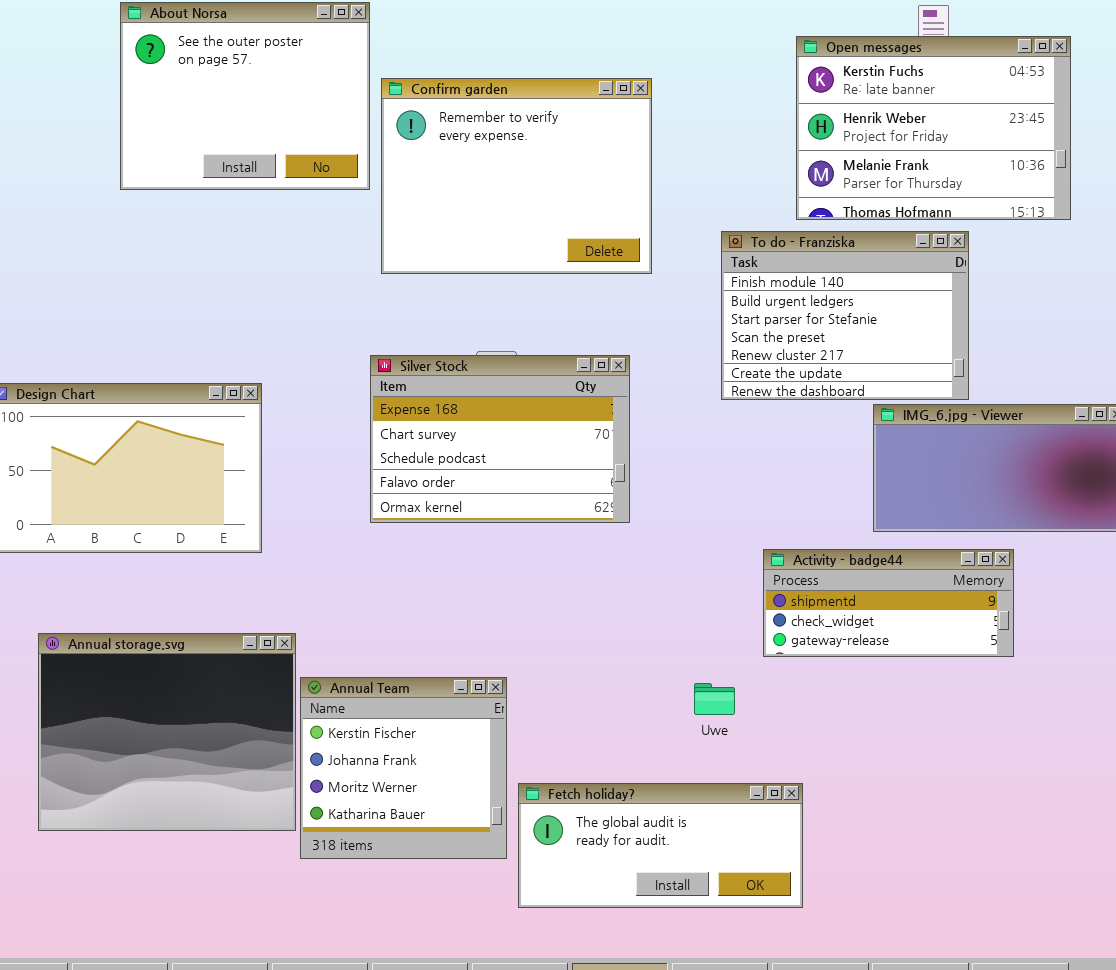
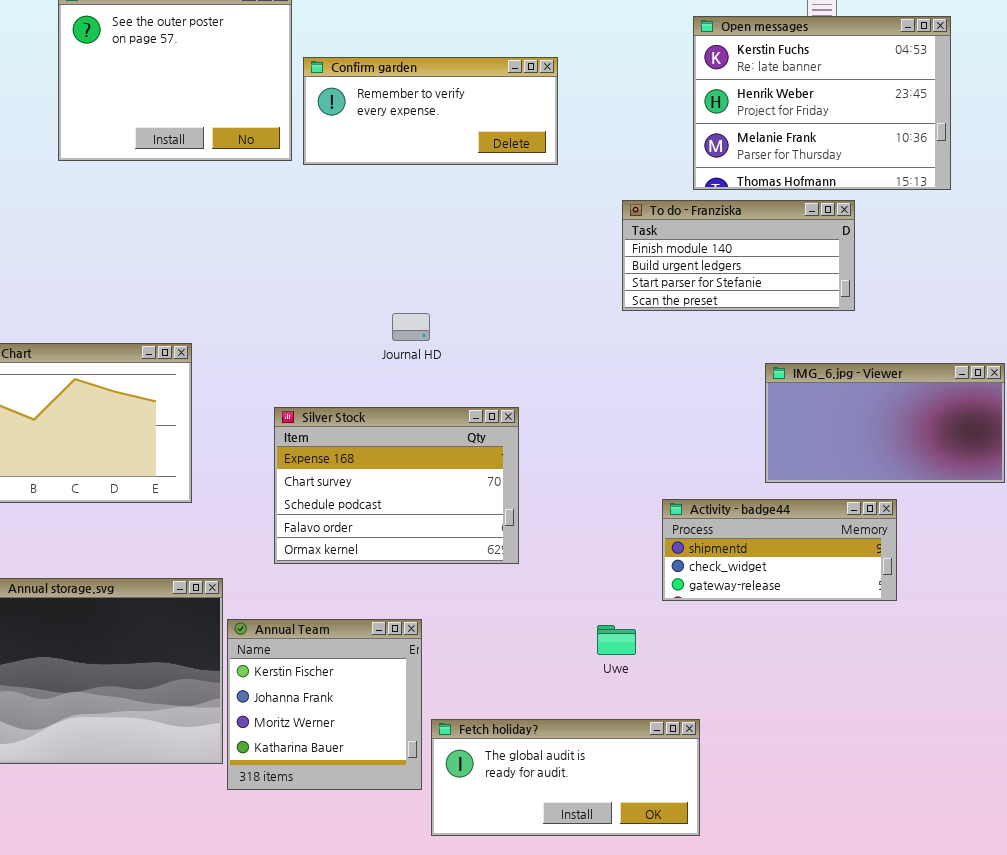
Confirm garden: [381,78,652,274] -> [303,57,558,165], resized
To do - Franziska: [721,231,969,400] -> [622,200,855,311], resized
Silver Stock: [370,355,630,523] -> [274,407,519,564], moved

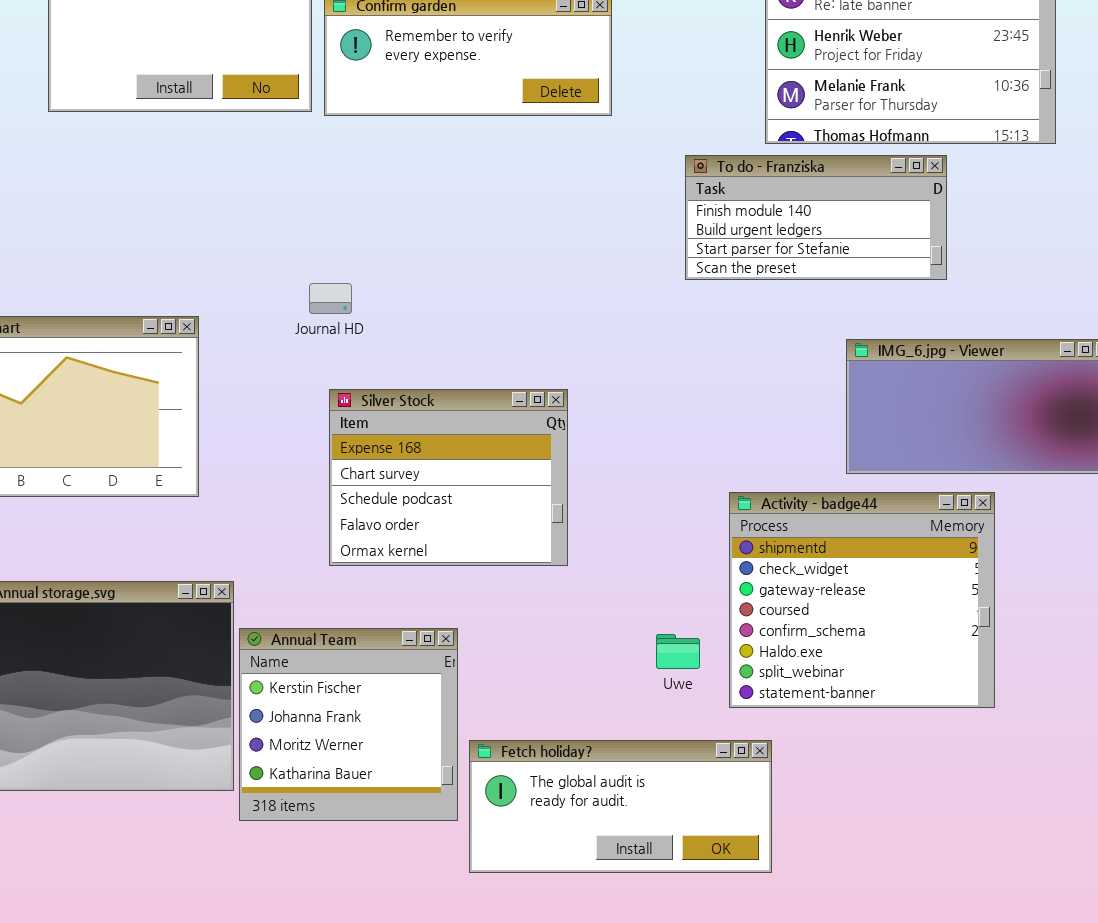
Journal HD: [392,313,430,341] -> [309,283,352,314], moved
Silver Stock: [274,407,519,564] -> [329,389,568,566], resized
Activity - badge44: [662,499,897,601] -> [729,492,995,708], resized

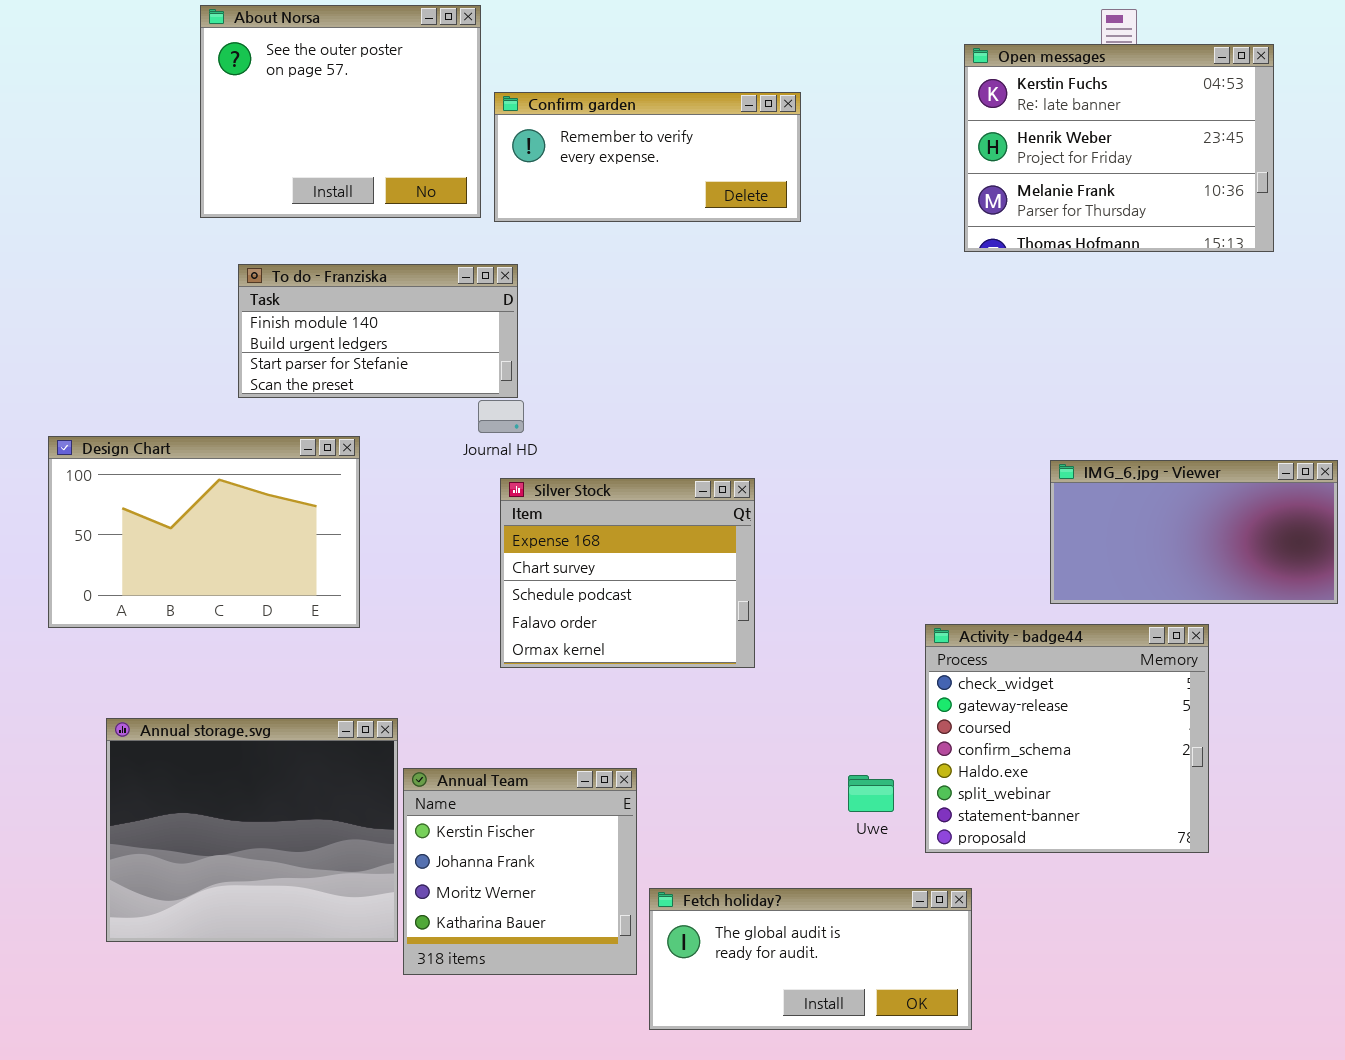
To do - Franziska: [685,155,947,280] -> [238,264,518,398], moved
Silver Stock: [329,389,568,566] -> [500,478,755,668], moved
Activity - badge44: [729,492,995,708] -> [925,624,1209,853], scrolled down 1 row

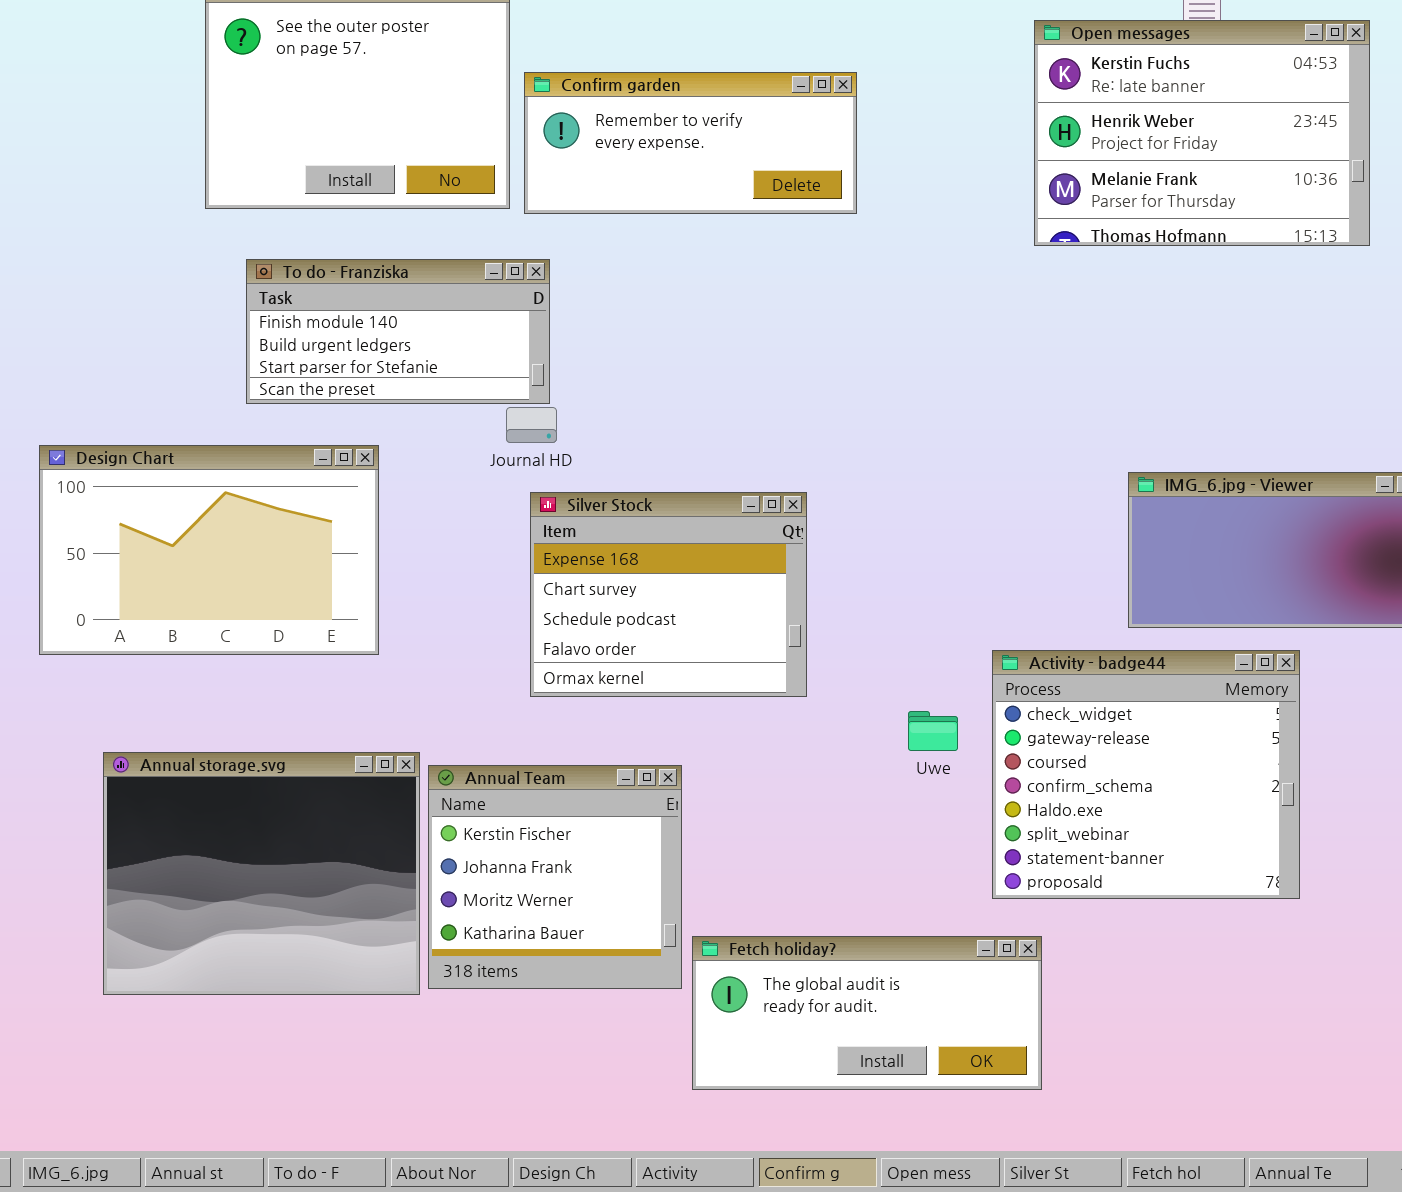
Annual Team: [403,768,637,975] -> [428,765,682,989], moved
Uwe: [848,775,894,812] -> [908,711,958,751], moved

